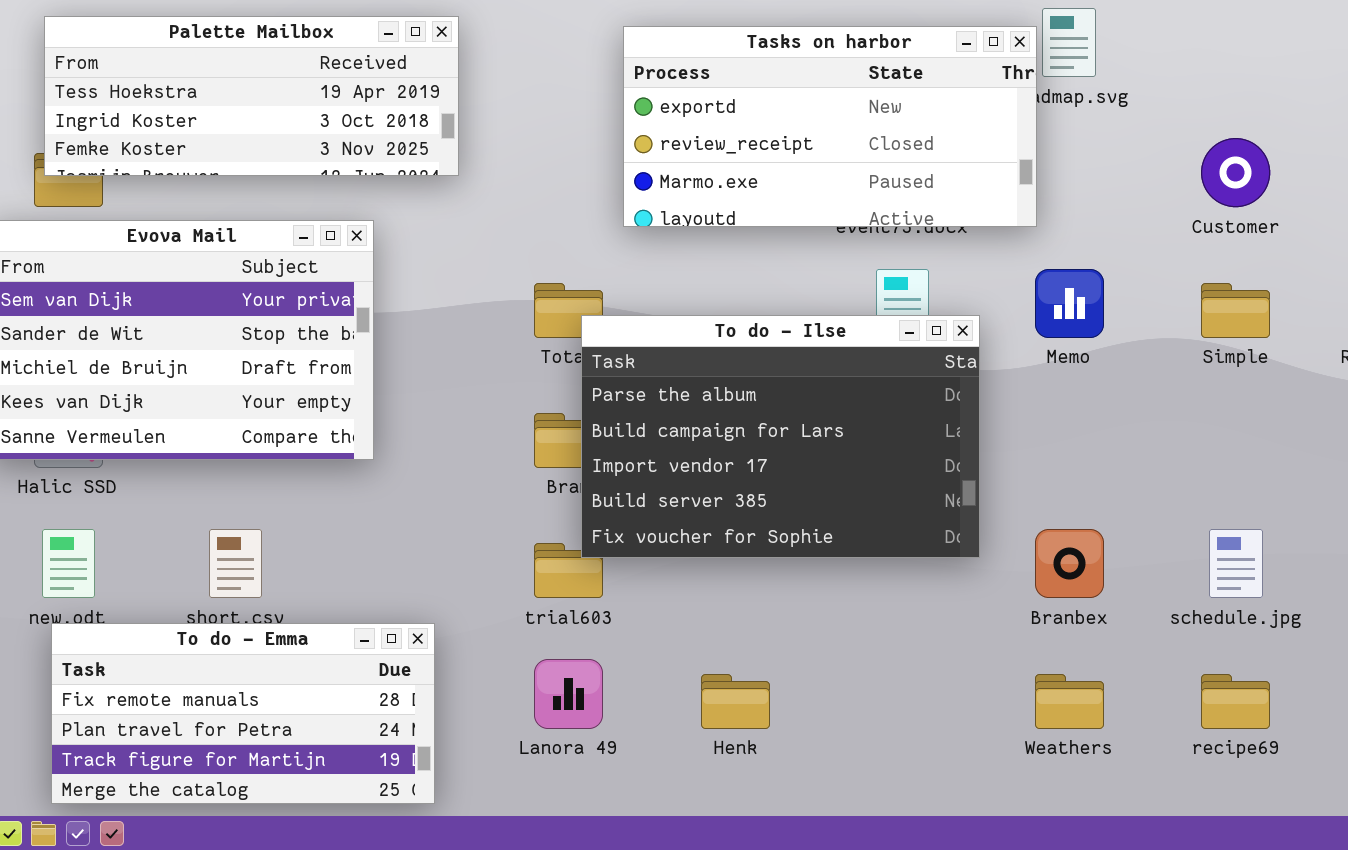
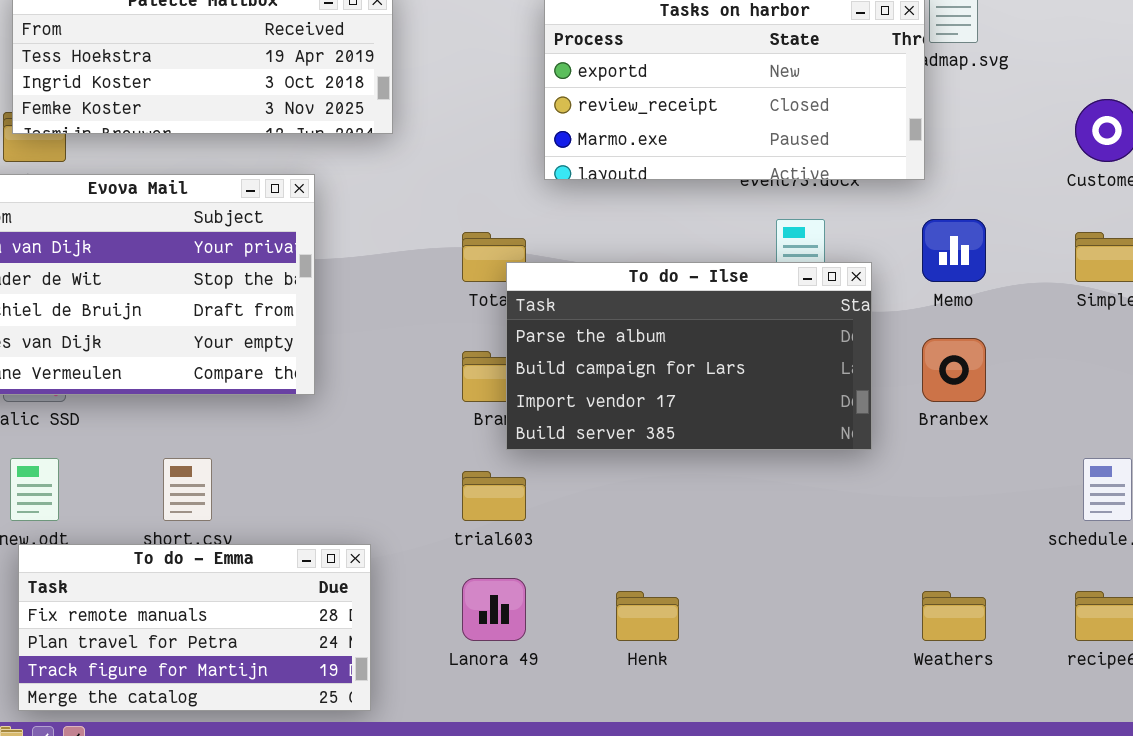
To do - Ilse: [581,315,980,558] -> [506,262,872,450], resized
Branbex: [1035,529,1104,598] -> [922,338,986,402], moved

